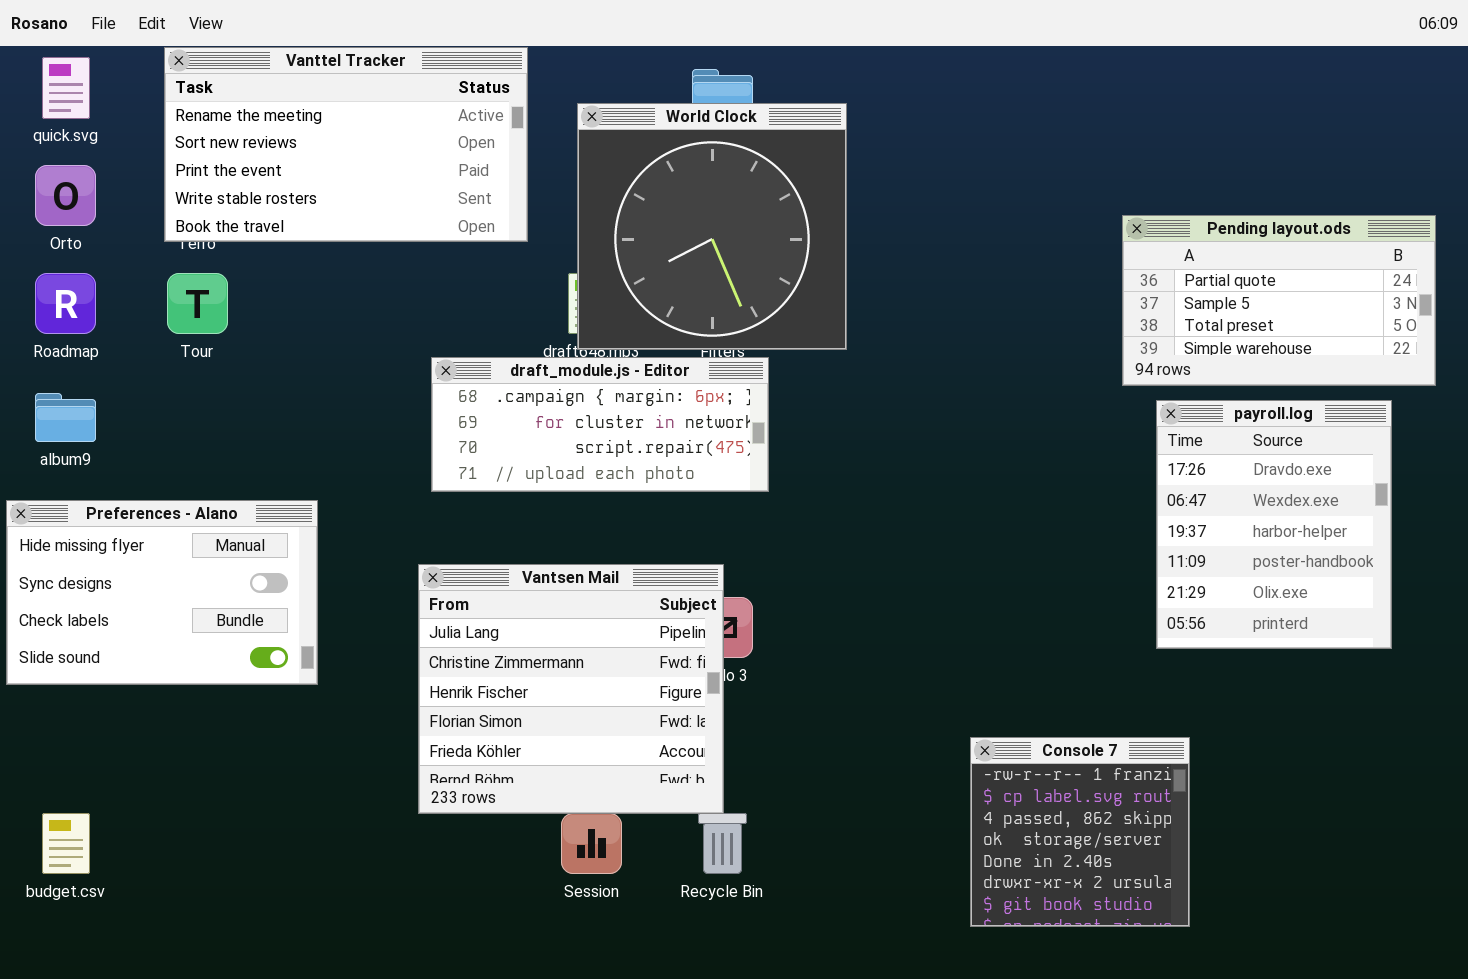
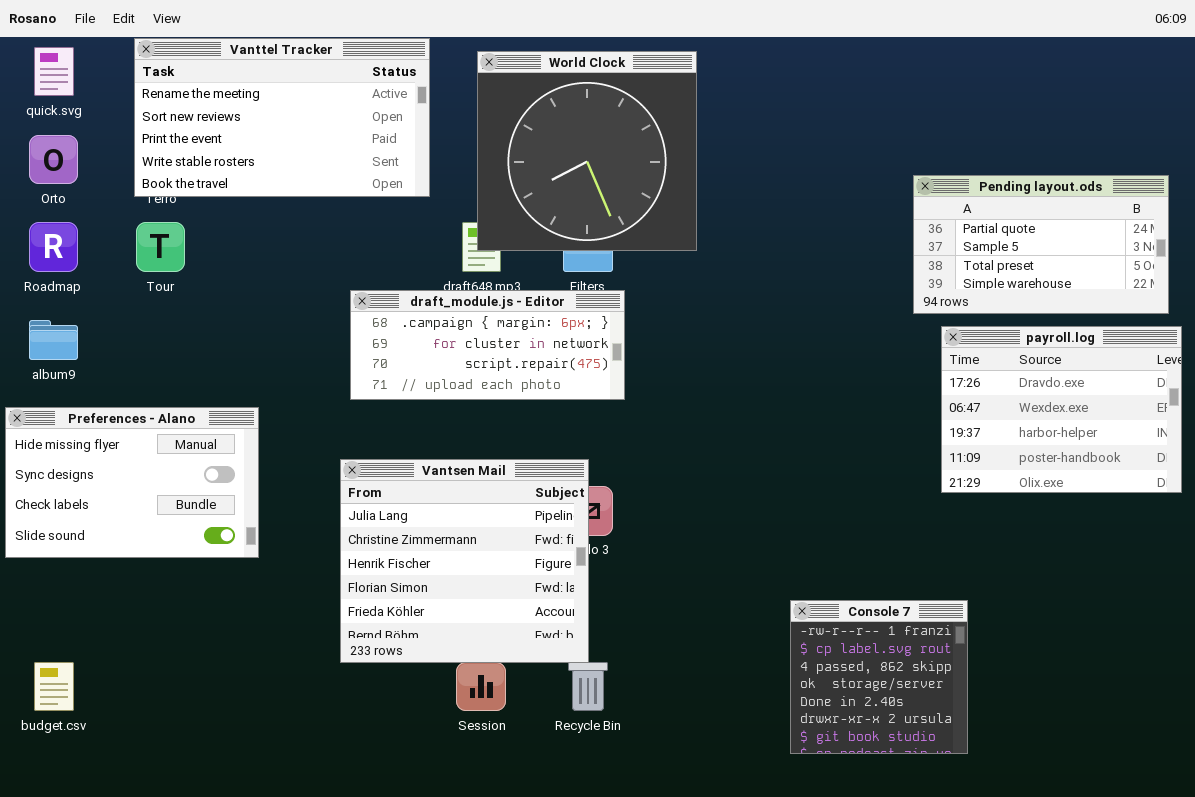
World Clock: [577,103,847,350] -> [477,51,697,251], moved
payroll.log: [1156,400,1392,649] -> [941,326,1182,493], resized

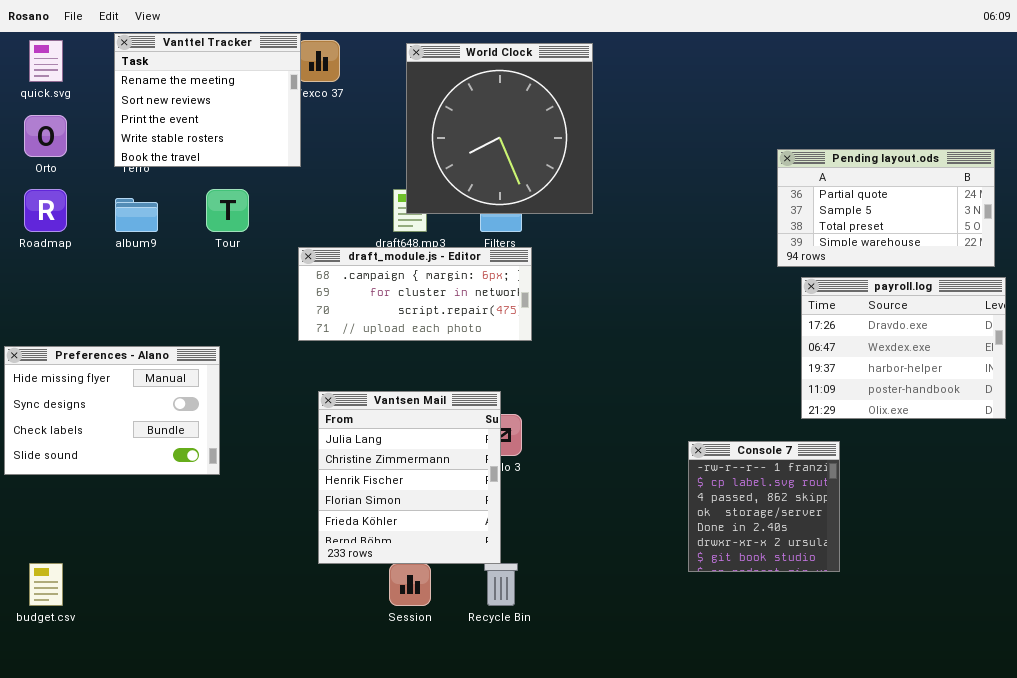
Vanttel Tracker: [134,38,430,197] -> [114,33,301,167], resized
Tour: [136,222,185,272] -> [206,189,249,232], moved
album9: [29,320,78,360] -> [115,198,158,232], moved
Vantsen Mail: [340,459,589,663] -> [318,391,501,564], resized
Console 7: [790,600,968,754] -> [688,441,840,572], moved

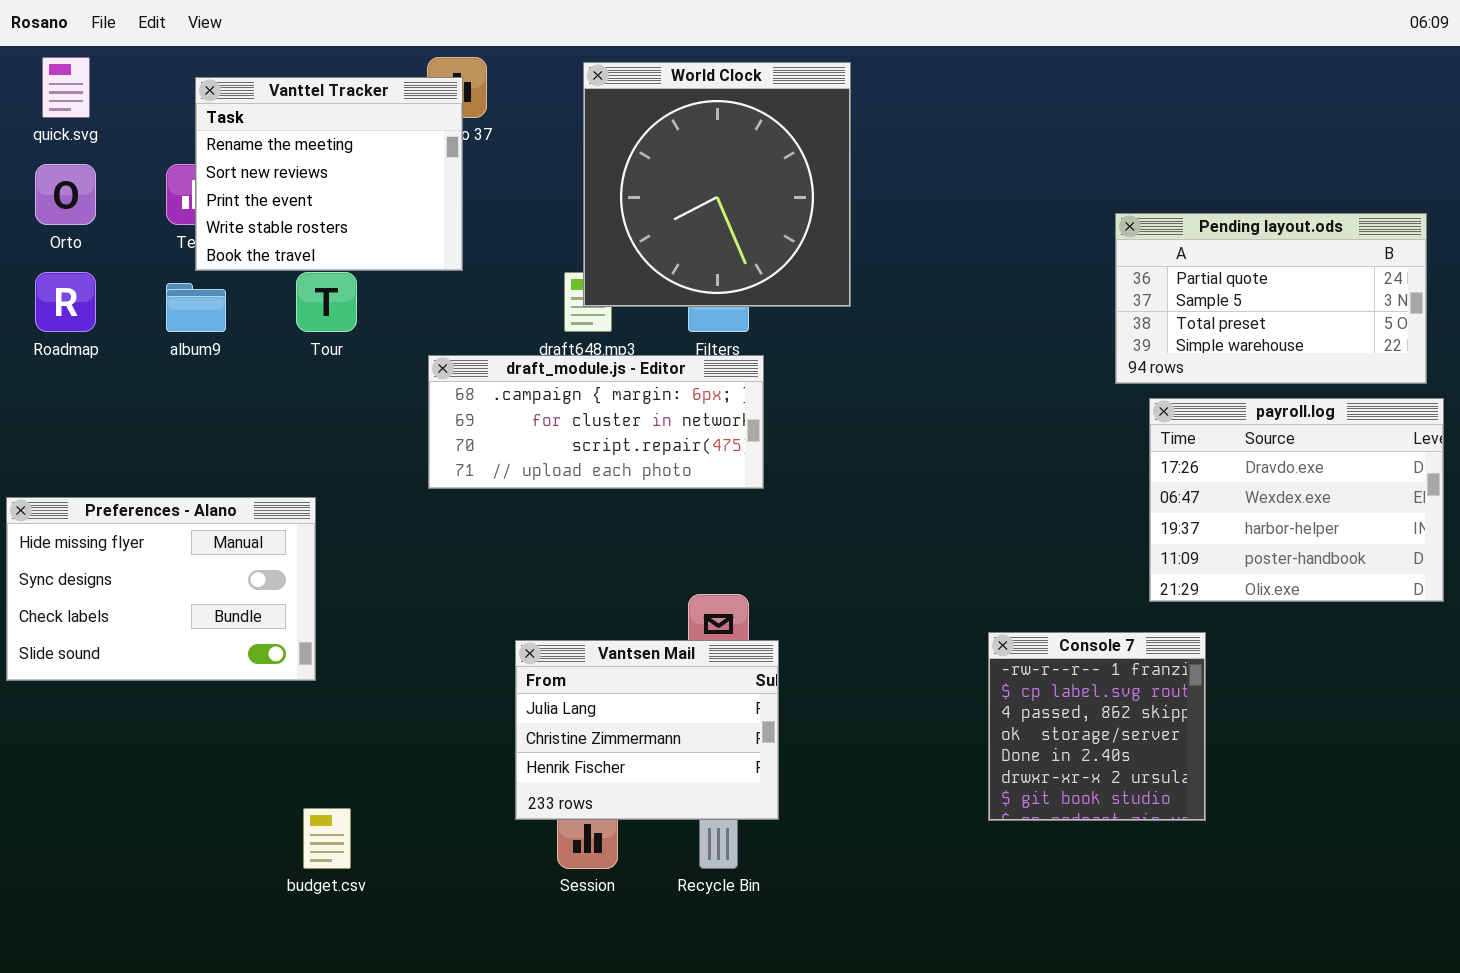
Vanttel Tracker: [114,33,301,167] -> [195,77,463,271], moved
Vantsen Mail: [318,391,501,564] -> [515,640,779,820], moved, resized
budget.csv: [29,563,63,606] -> [303,808,351,869], moved

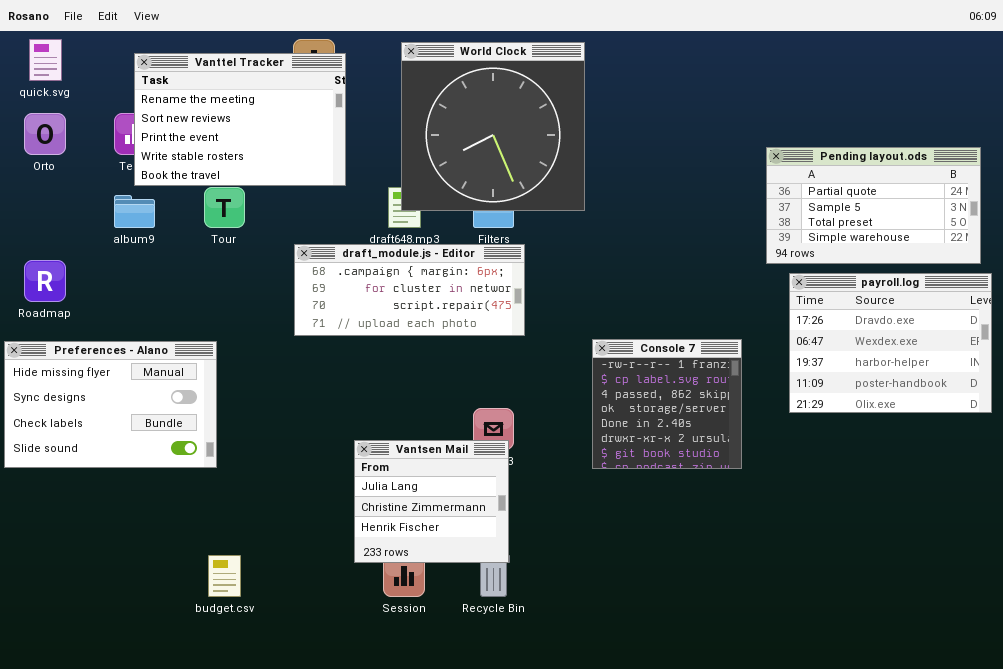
Vanttel Tracker: [195,77,463,271] -> [134,53,346,186], resized
Roadmap: [35,272,96,332] -> [24,260,66,302], moved
Console 7: [988,632,1206,821] -> [592,339,742,469], moved
Vantsen Mail: [515,640,779,820] -> [354,440,509,563], resized

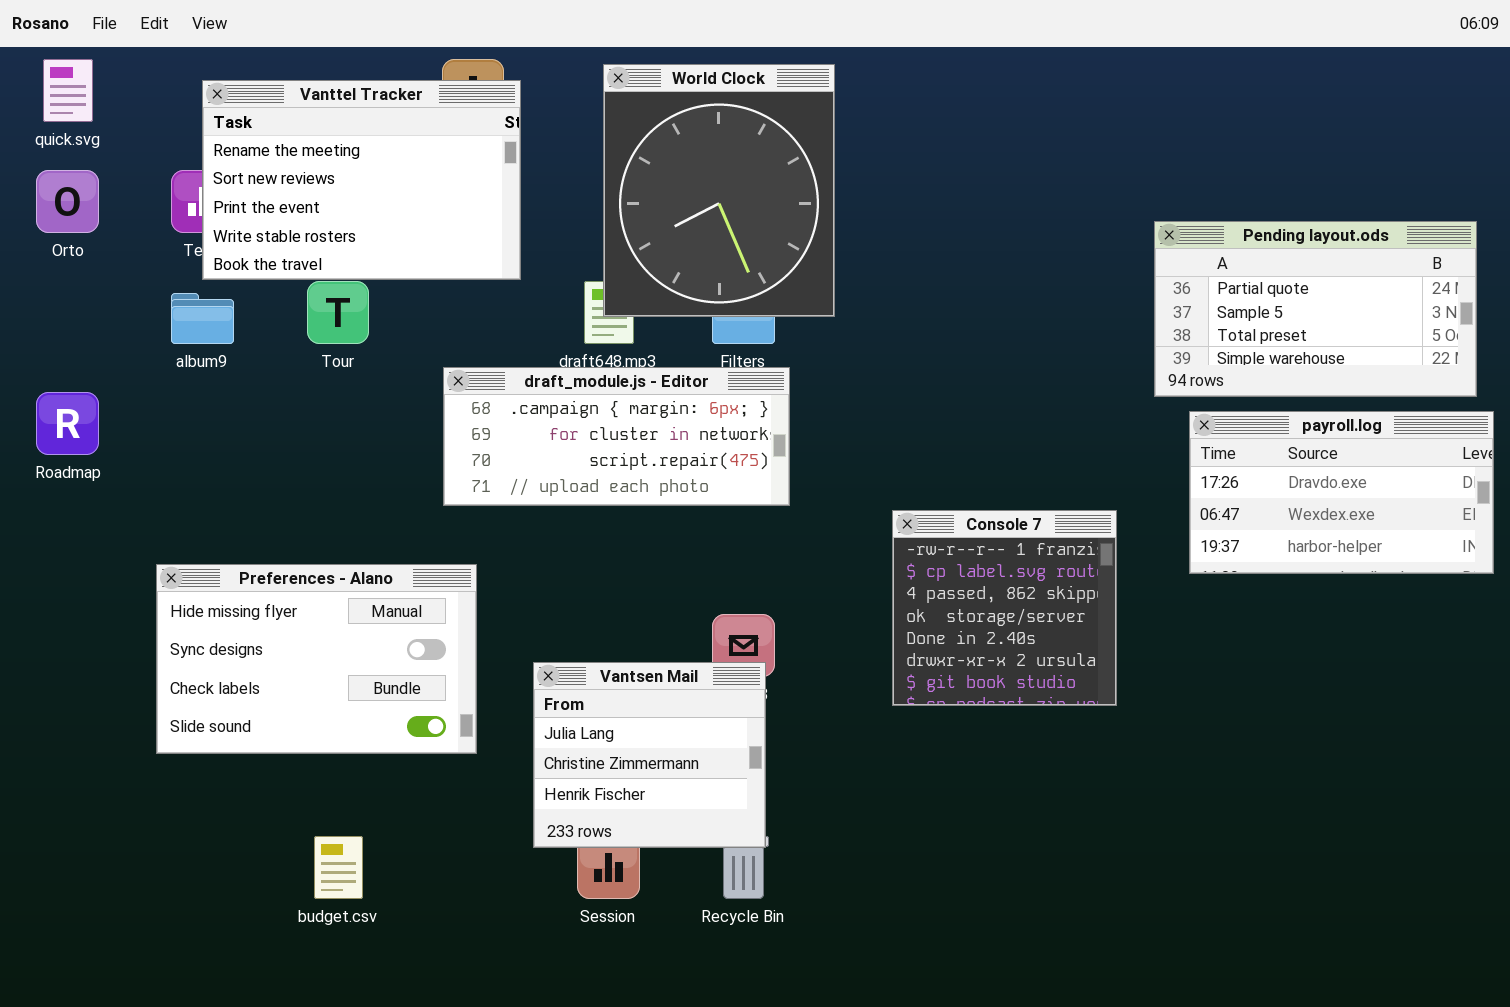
World Clock: [401,42,585,211] -> [603,64,835,317], resized
payroll.log: [789,273,992,413] -> [1189,411,1494,574], resized
Preferences - Alano: [4,341,217,468] -> [156,564,477,754], moved

